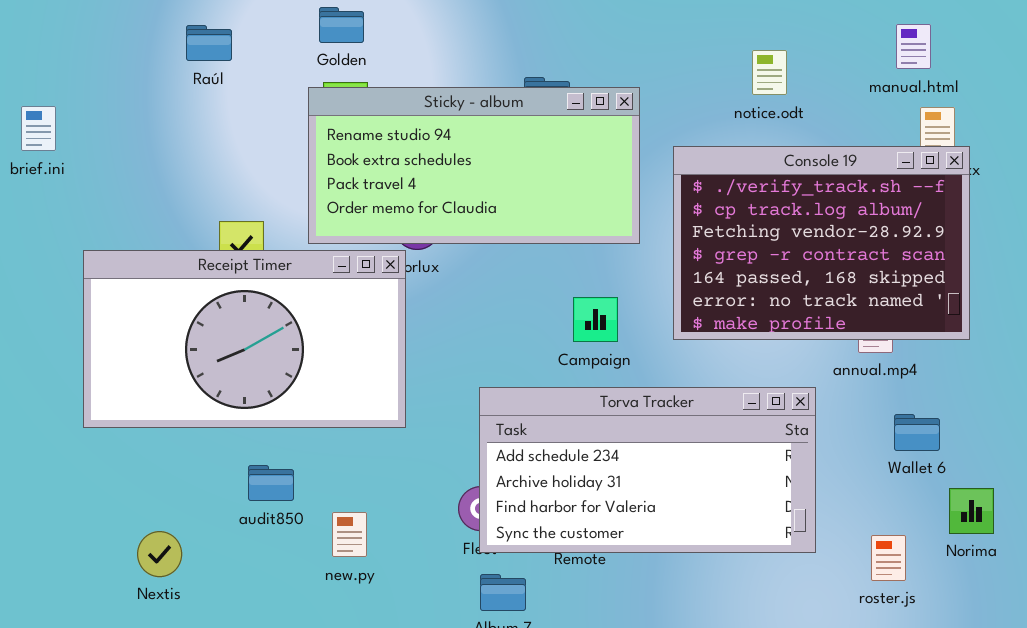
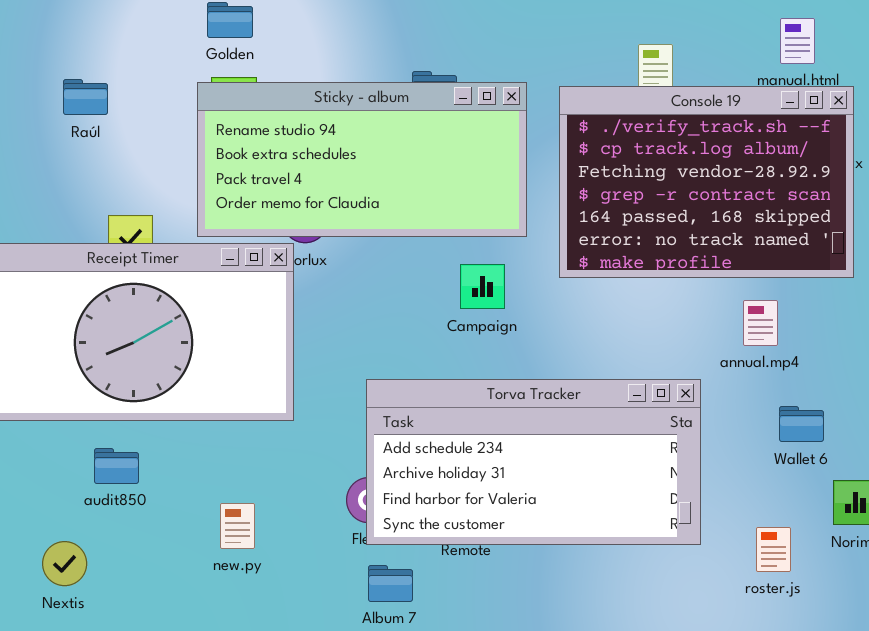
Raúl: [186,25,232,61] -> [63,79,108,115], moved
Console 19: [673,146,970,340] -> [559,86,854,278], moved
Campaign: [573,297,618,342] -> [460,264,505,309], moved
audit850: [248,465,294,501] -> [94,448,139,484], moved
Nextis: [137,531,182,577] -> [42,541,87,586], moved

